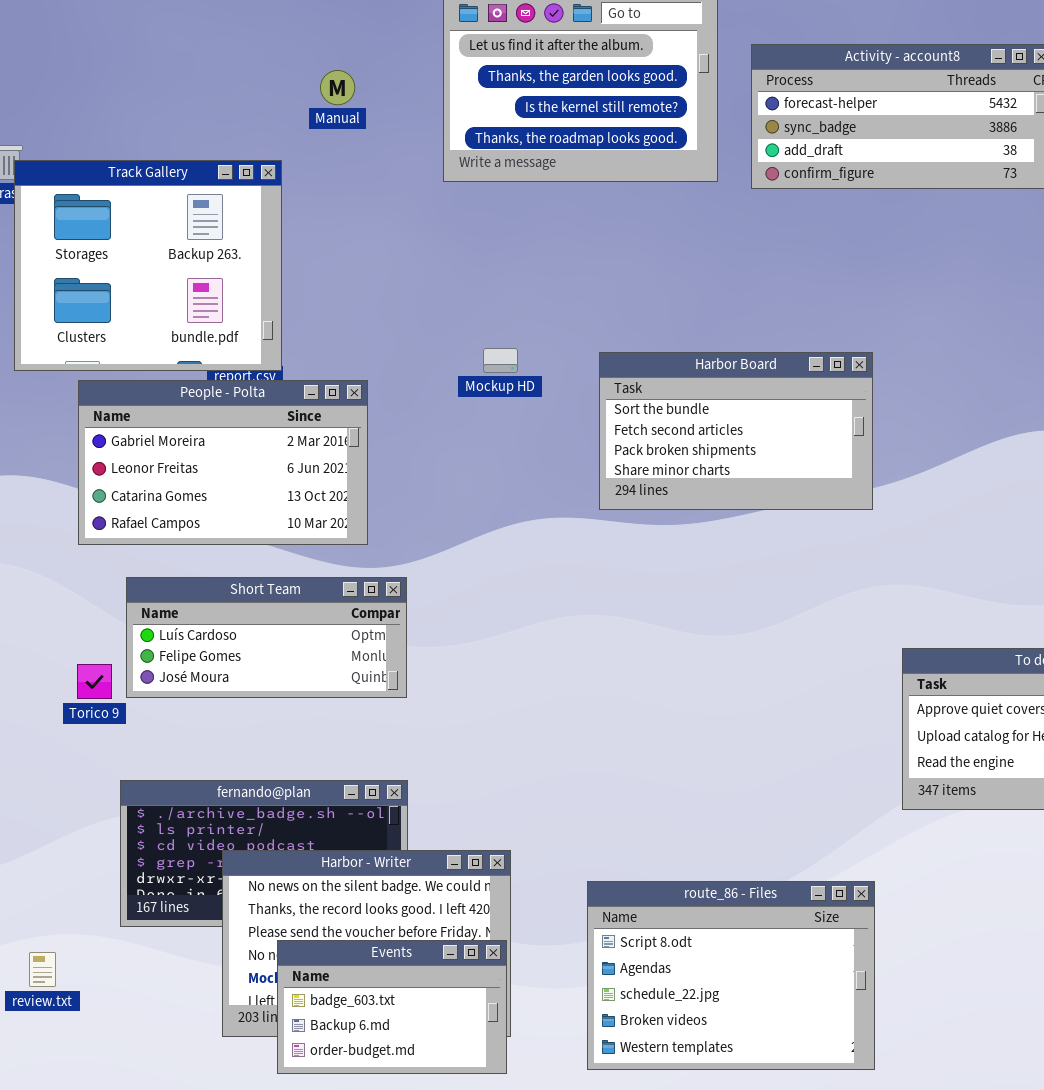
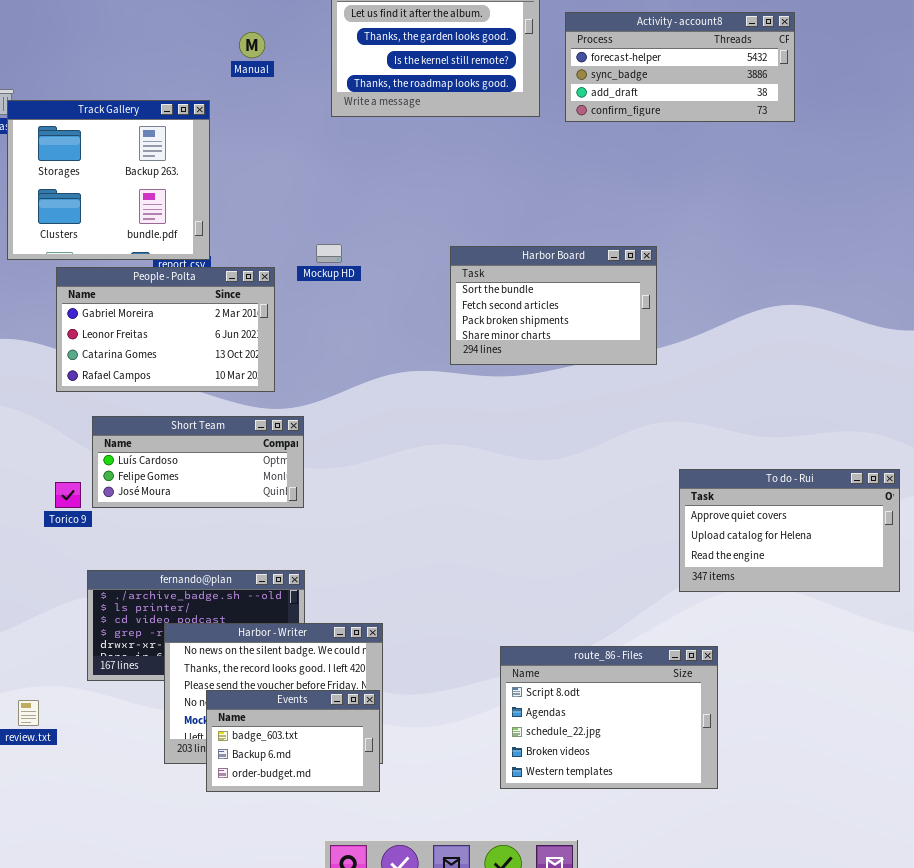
Mockup HD: [483,348,518,373] -> [316,244,342,263], moved
route_86 - Files: [587,881,875,1070] -> [500,646,718,789], moved

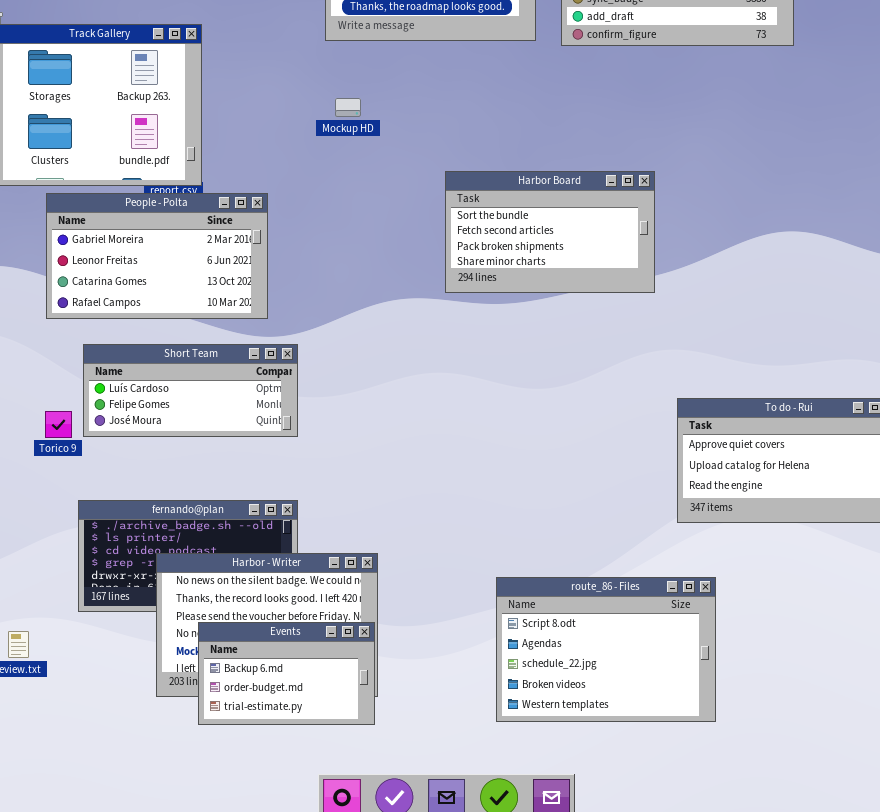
Mockup HD: [316,244,342,263] -> [335,98,361,117], moved
Events: [206,690,380,792] -> [198,622,375,725], scrolled down 1 row

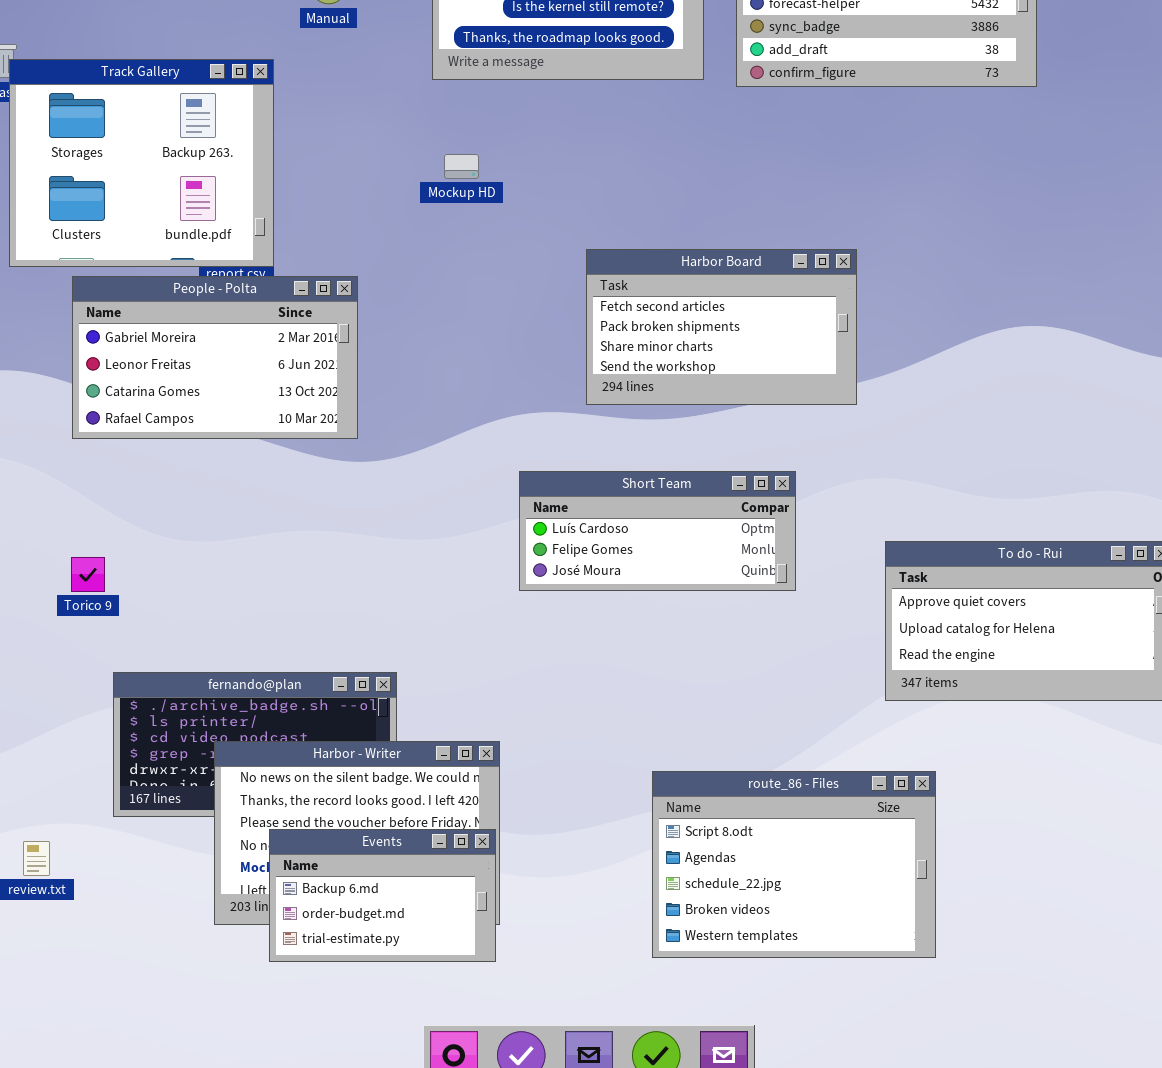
Harbor Board: [445,171,655,293] -> [586,249,857,405], scrolled down 1 row
Short Team: [83,344,298,437] -> [519,471,796,591], moved

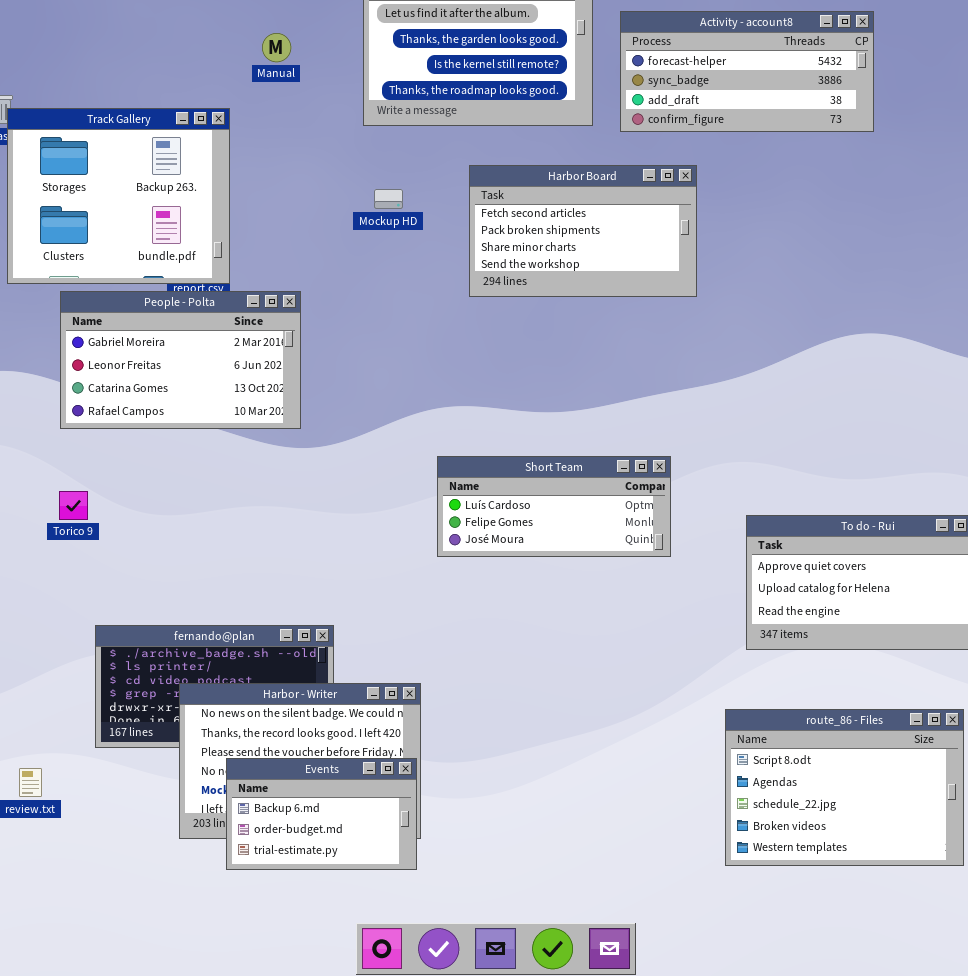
Harbor Board: [586,249,857,405] -> [469,165,697,297], moved
Torico 9: [71,557,105,592] -> [59,491,88,520], moved
route_86 - Files: [652,771,936,958] -> [725,709,964,866], moved

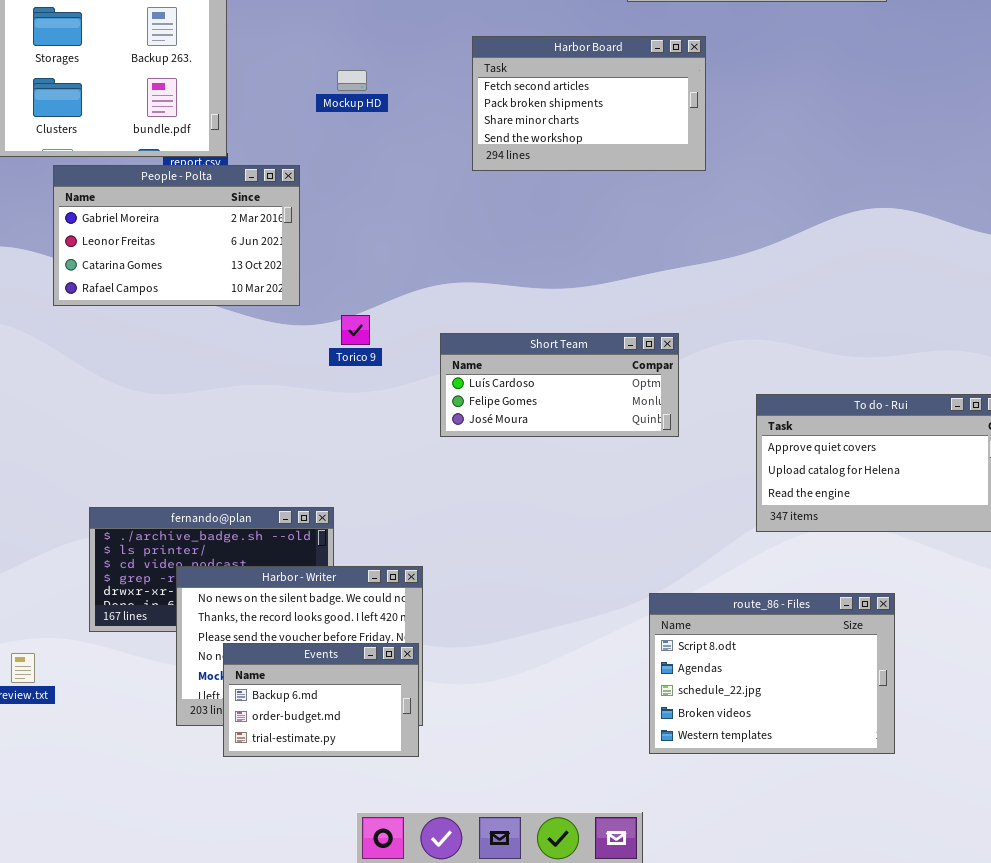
Mockup HD: [374,189,403,209] -> [337,70,367,91], moved
Torico 9: [59,491,88,520] -> [341,315,370,345], moved
route_86 - Files: [725,709,964,866] -> [649,593,895,754], moved

